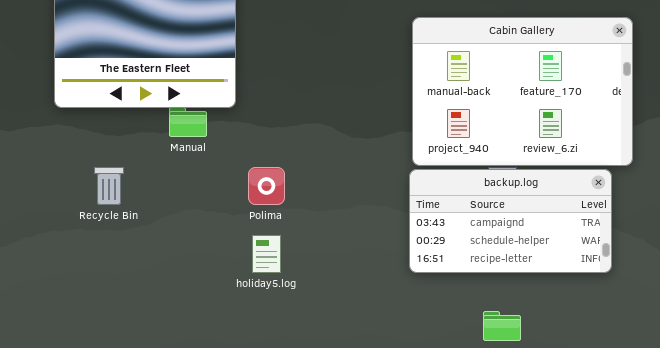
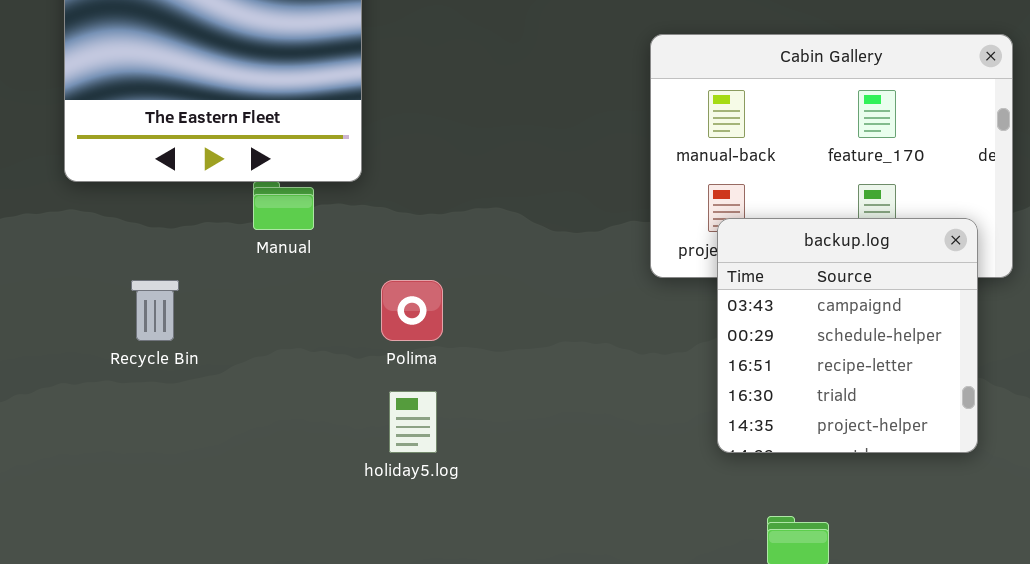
backup.log: [409,169,612,273] -> [717,218,978,453], resized

